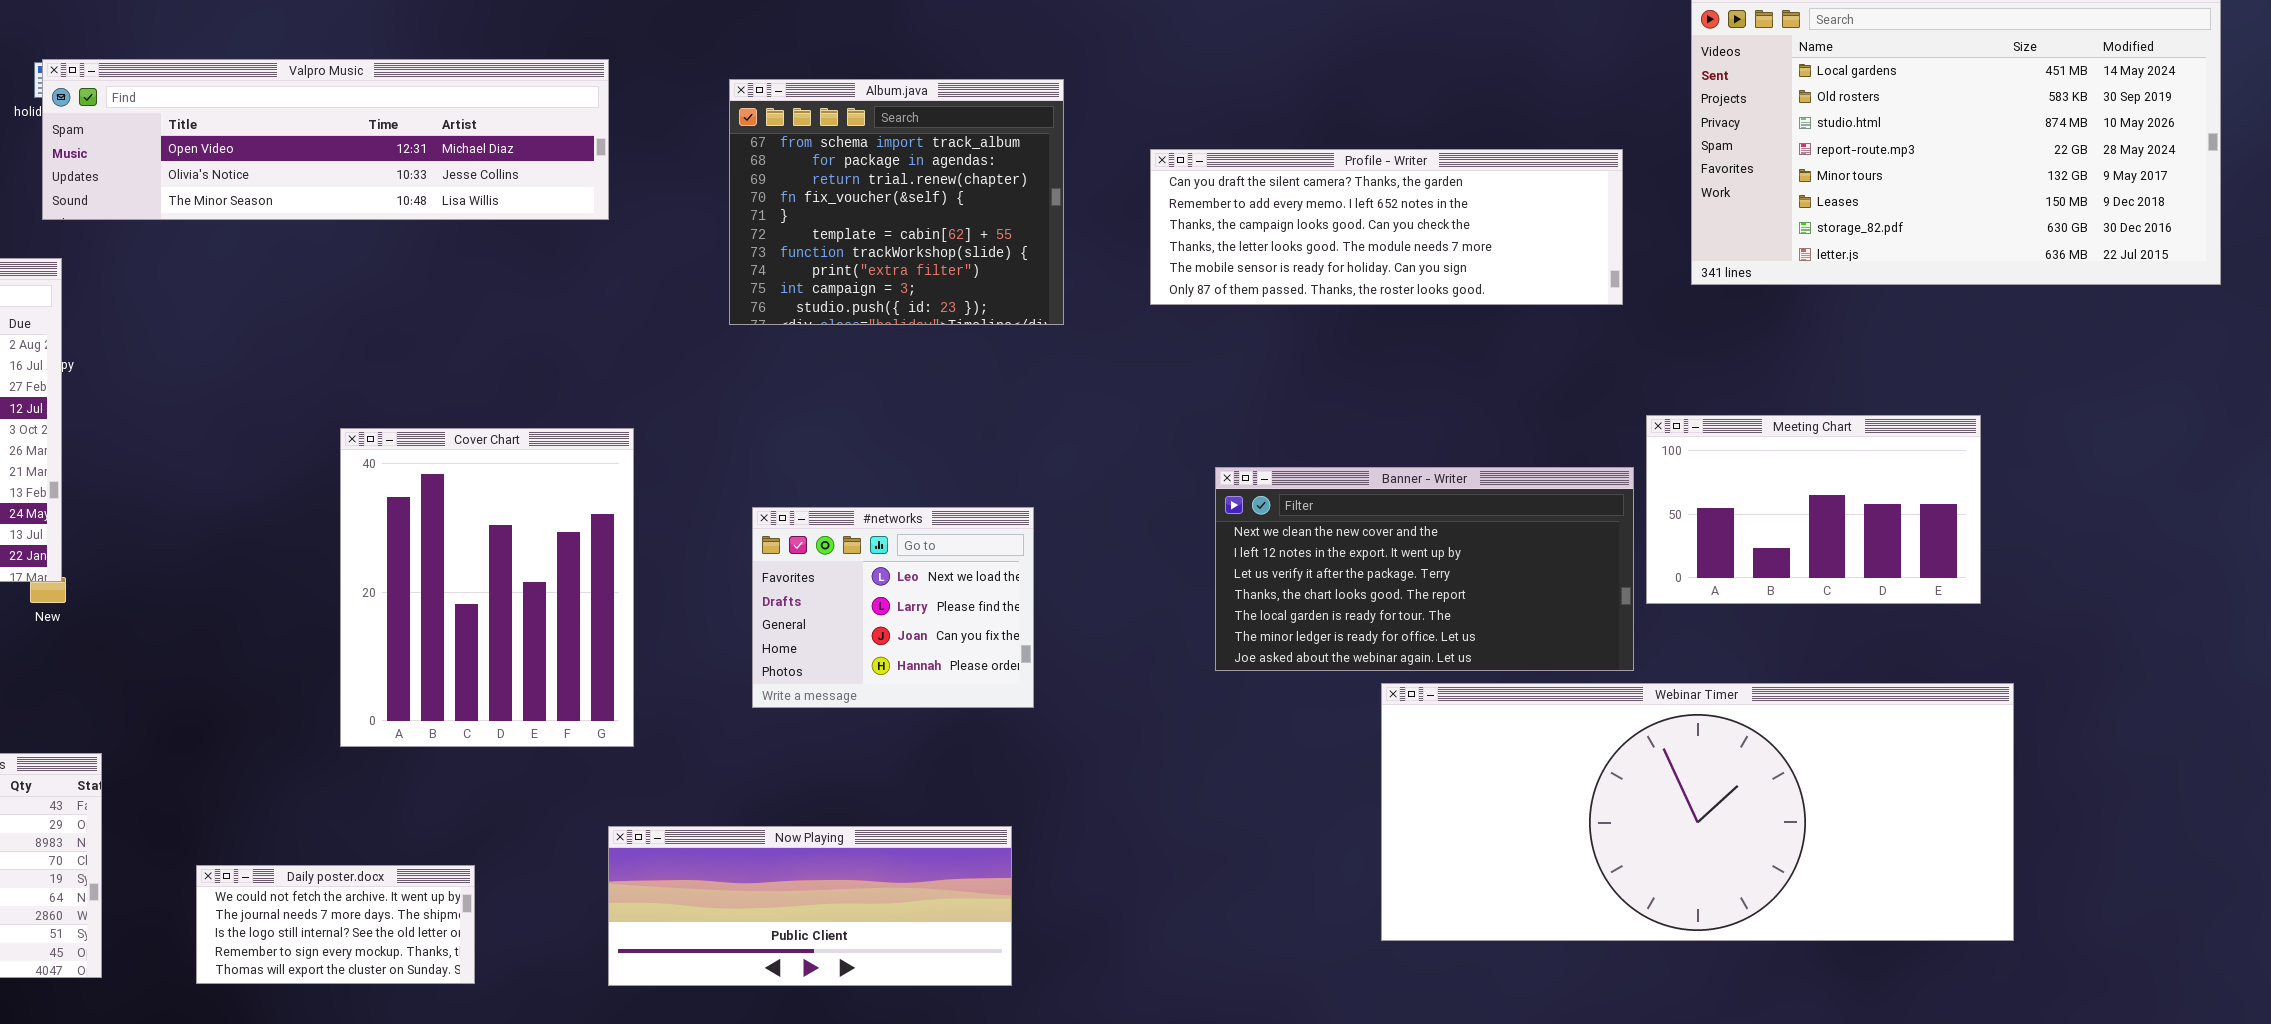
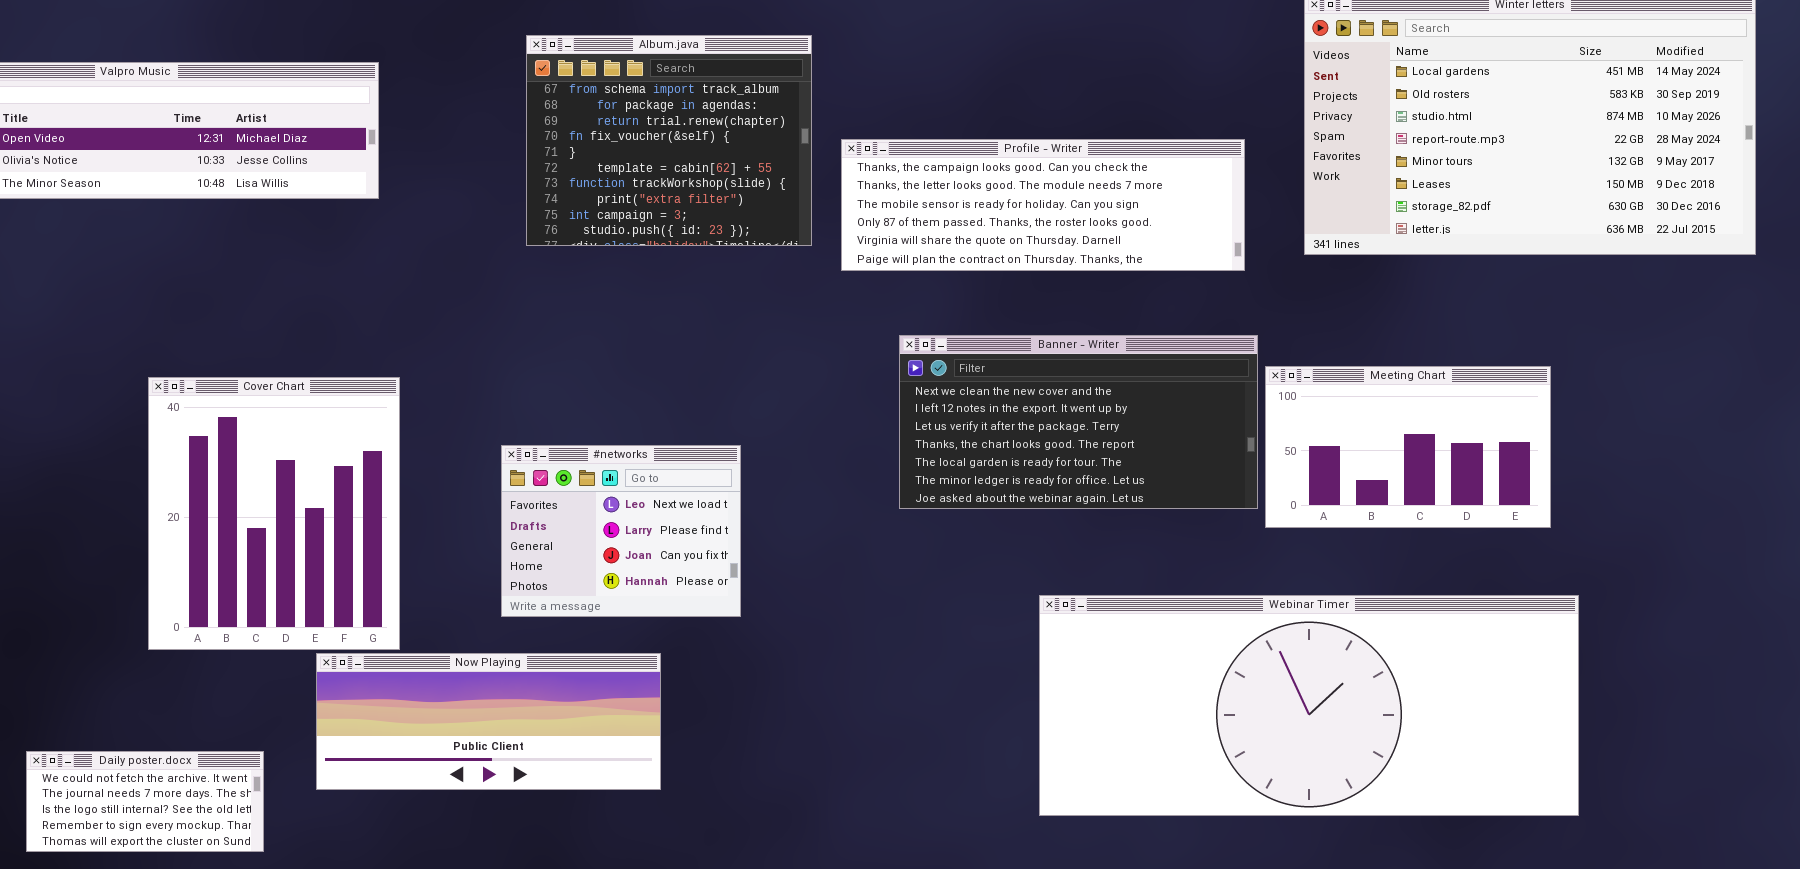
Album.java: [729,79,1064,325] -> [526,35,812,246], moved
Profile - Writer: [1150,149,1623,305] -> [841,139,1245,271], scrolled down 2 rows
Banner - Writer: [1215,467,1634,671] -> [899,335,1258,509], moved
Now Playing: [608,826,1012,986] -> [316,653,661,790], moved

